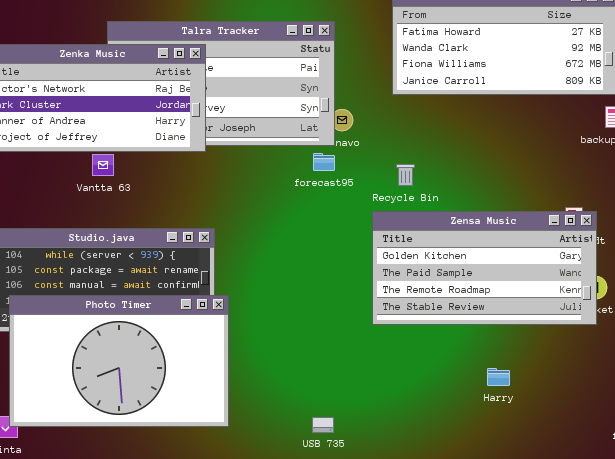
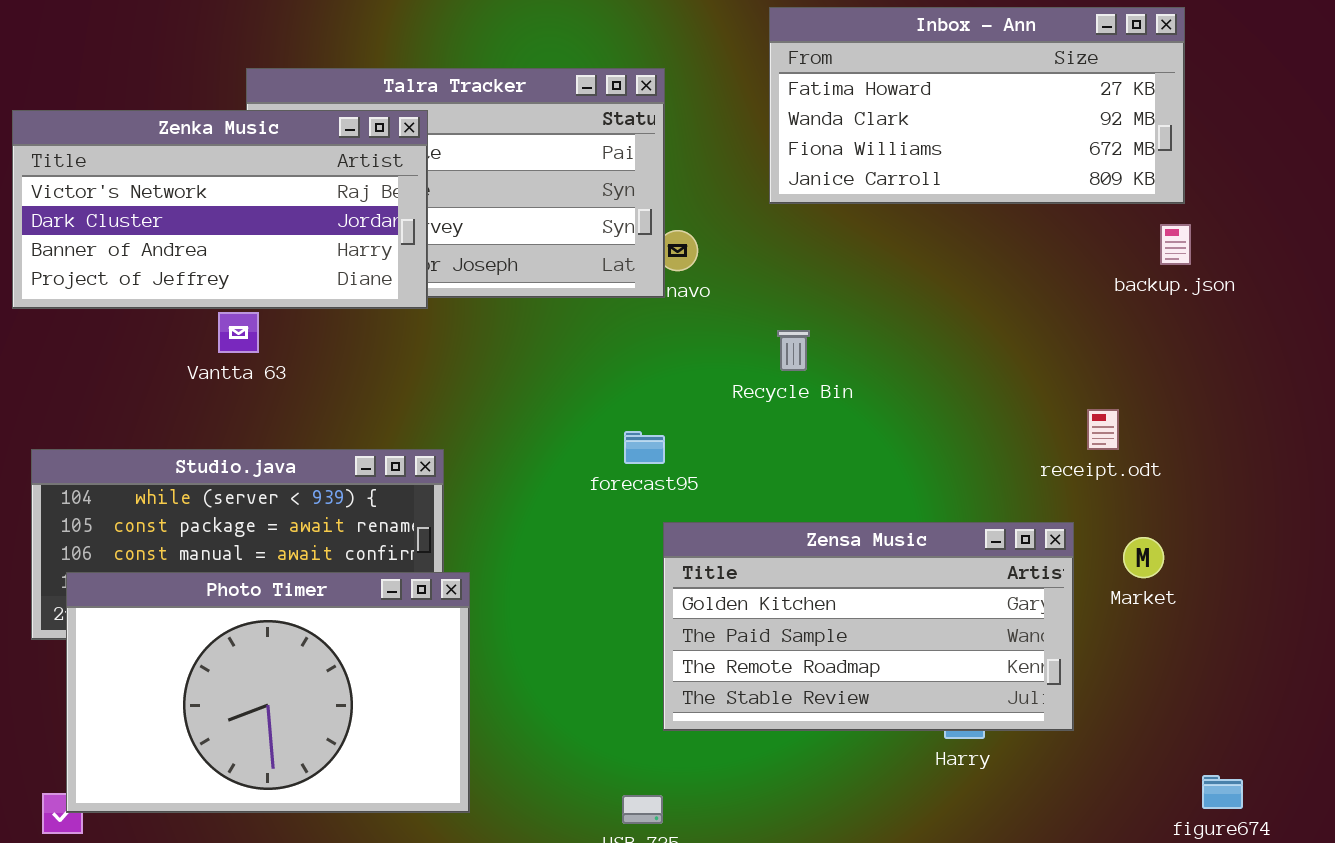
forecast95: [313,153,335,171] -> [624,431,665,464], moved
Zensa Music: [372,211,597,325] -> [663,522,1074,731], moved

